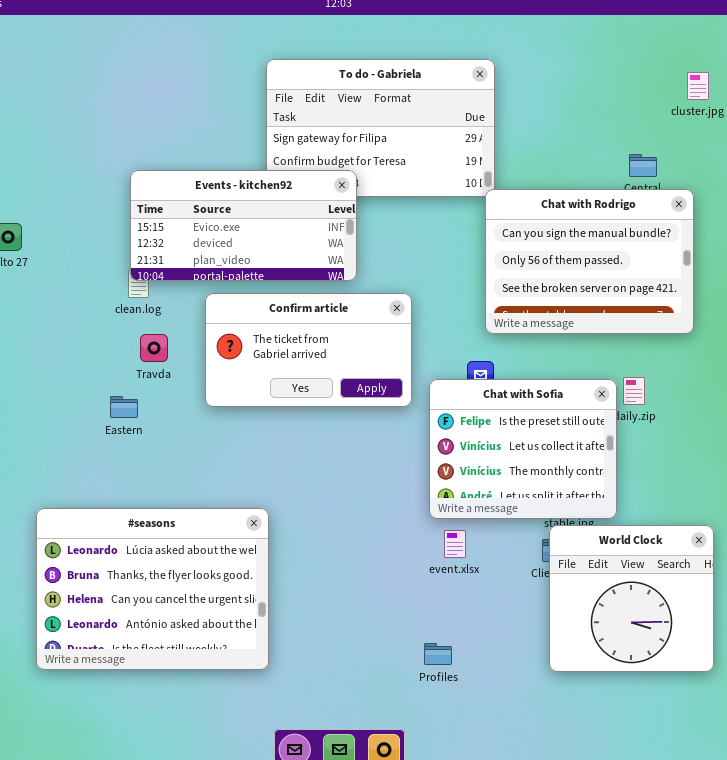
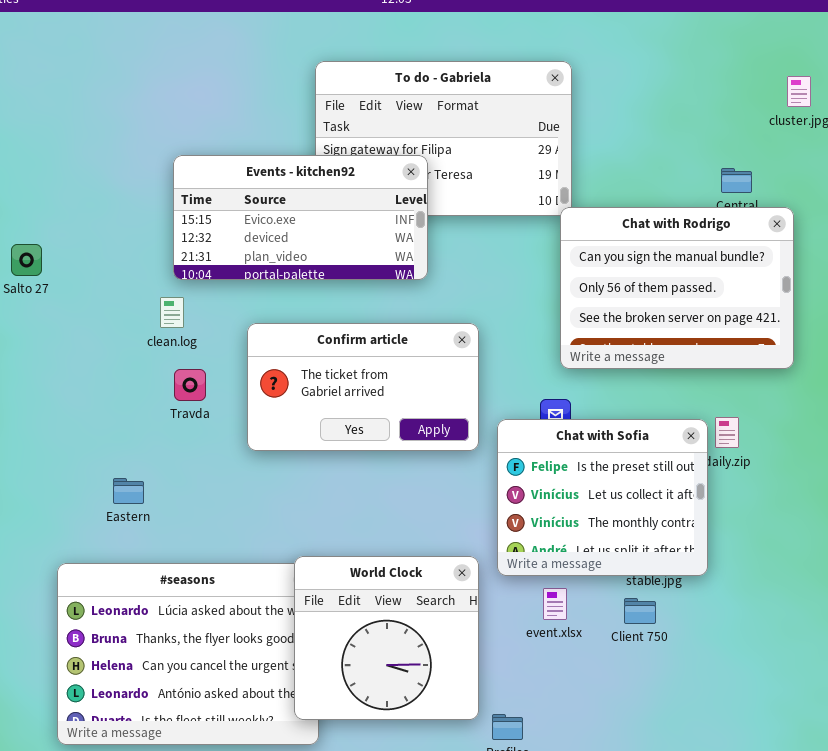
Events - kitchen92: [130,170,357,281] -> [173,155,428,280], moved
Eastern: [110,396,138,418] -> [113,478,144,504], moved
World Clock: [549,525,714,672] -> [294,556,479,720], moved
event.xlsx: [444,530,466,558] -> [543,588,567,620], moved

